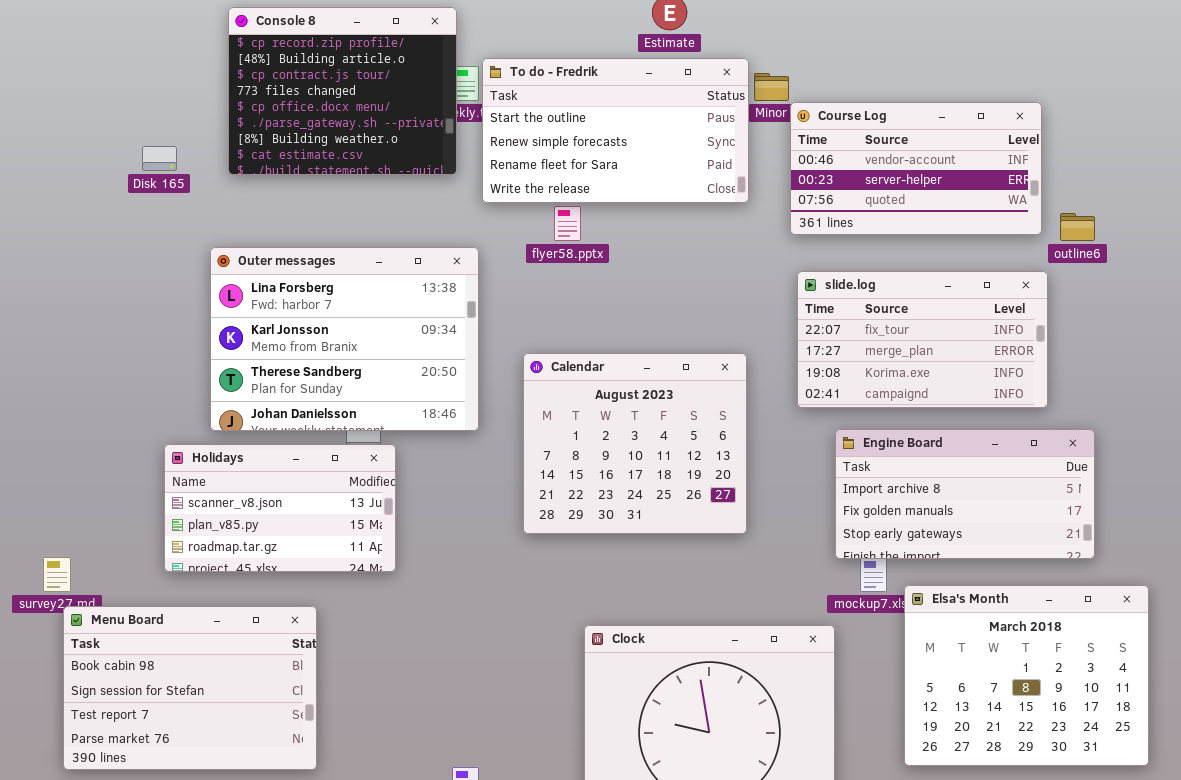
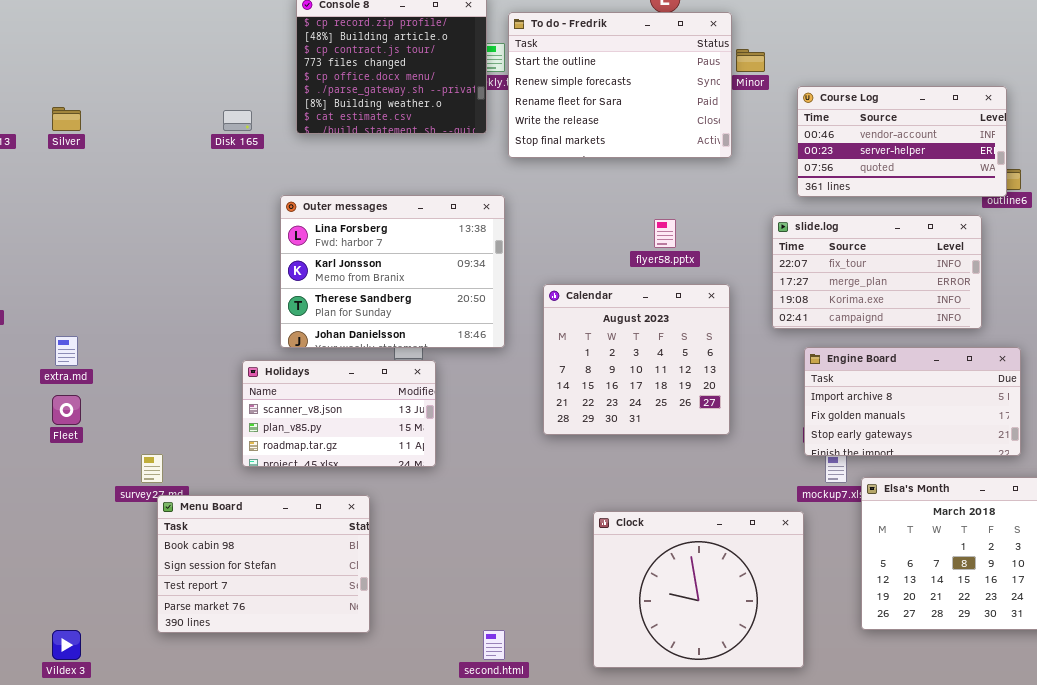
To do - Fredrik: [482,58,749,203] -> [508,12,732,158], resized
Course Log: [790,102,1042,235] -> [797,86,1007,197], moved
flyer58.pptx: [554,206,581,241] -> [654,219,676,248], moved

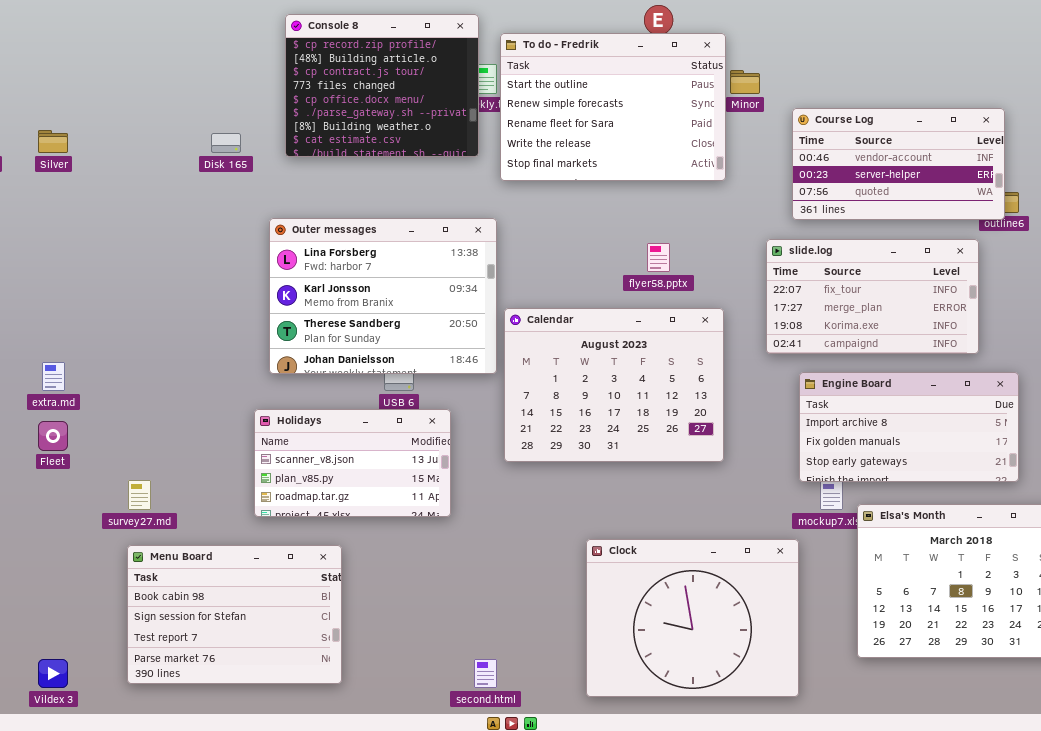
Calendar: [543,284,730,435] -> [504,308,724,462], resized
Holidays: [242,360,436,467] -> [254,409,451,517], moved
Menu Board: [157,495,370,633] -> [127,545,342,684], moved

